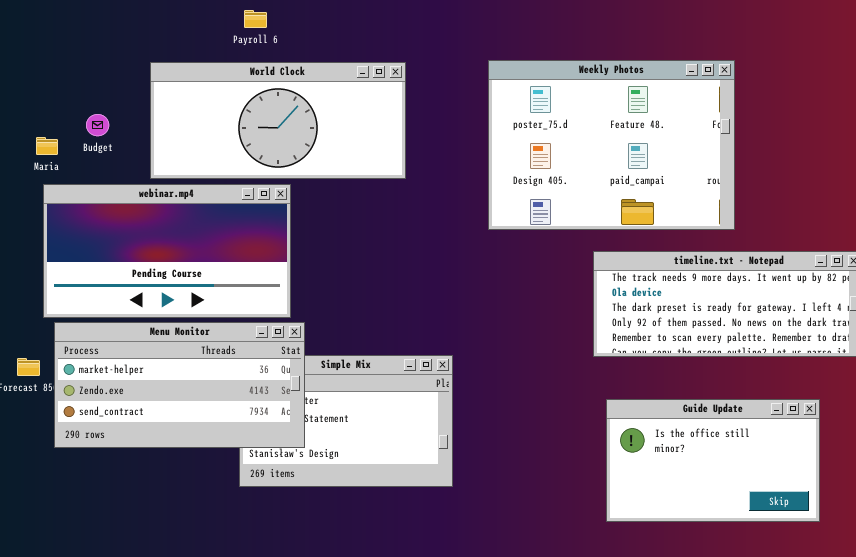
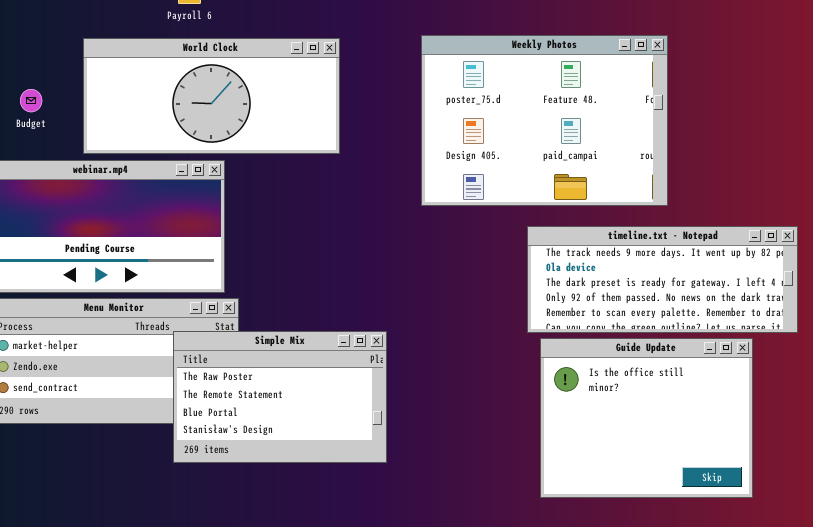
Simple Mix: [239,355,453,487] -> [173,331,387,463], raised
Guide Update: [606,399,820,522] -> [540,338,753,498], resized

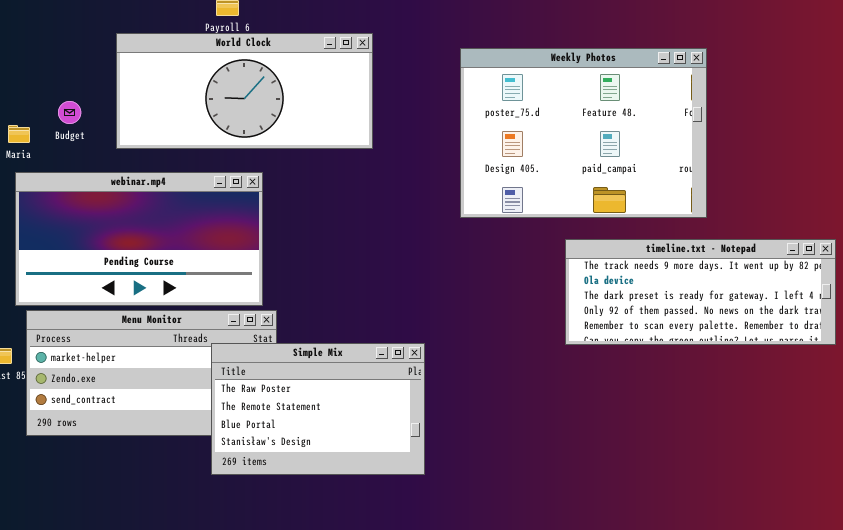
World Clock: [83,38,340,154] -> [116,33,373,149], moved
Guide Update: [540,338,753,498] -> none, closed

